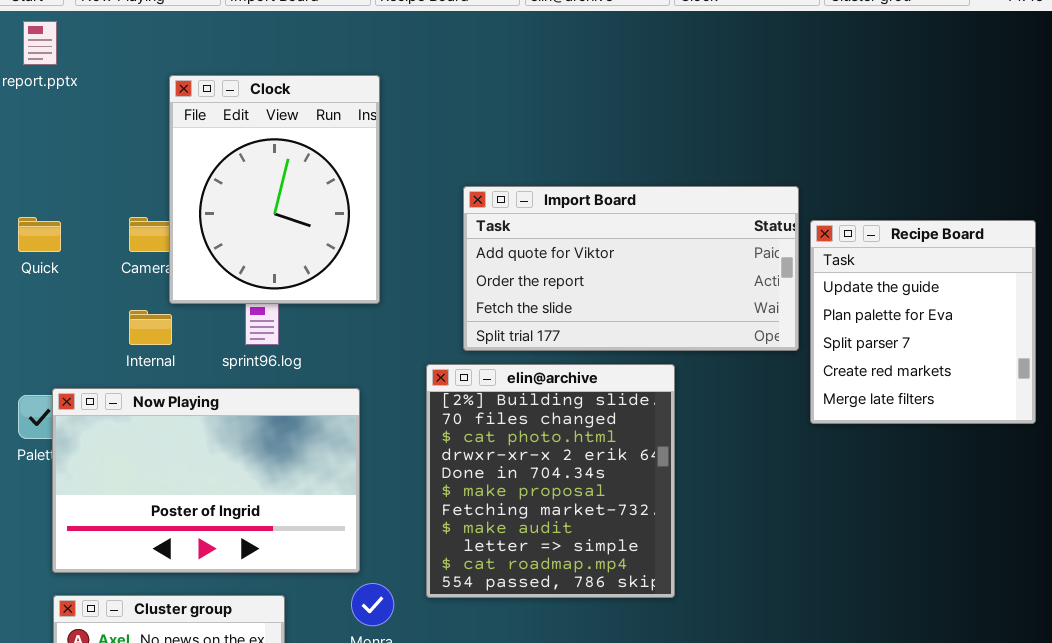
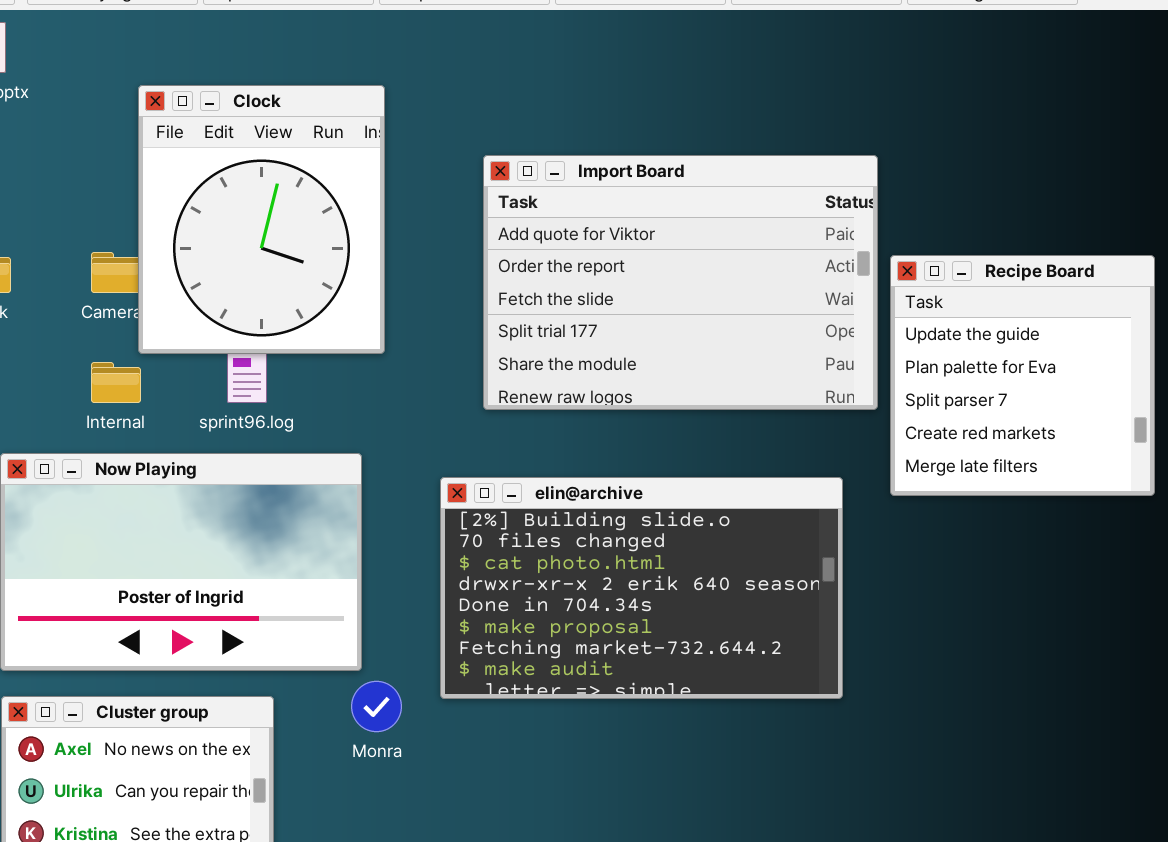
Import Board: [463,186,799,351] -> [483,155,878,410], resized
elin@archive: [426,364,675,598] -> [440,477,843,699], resized

